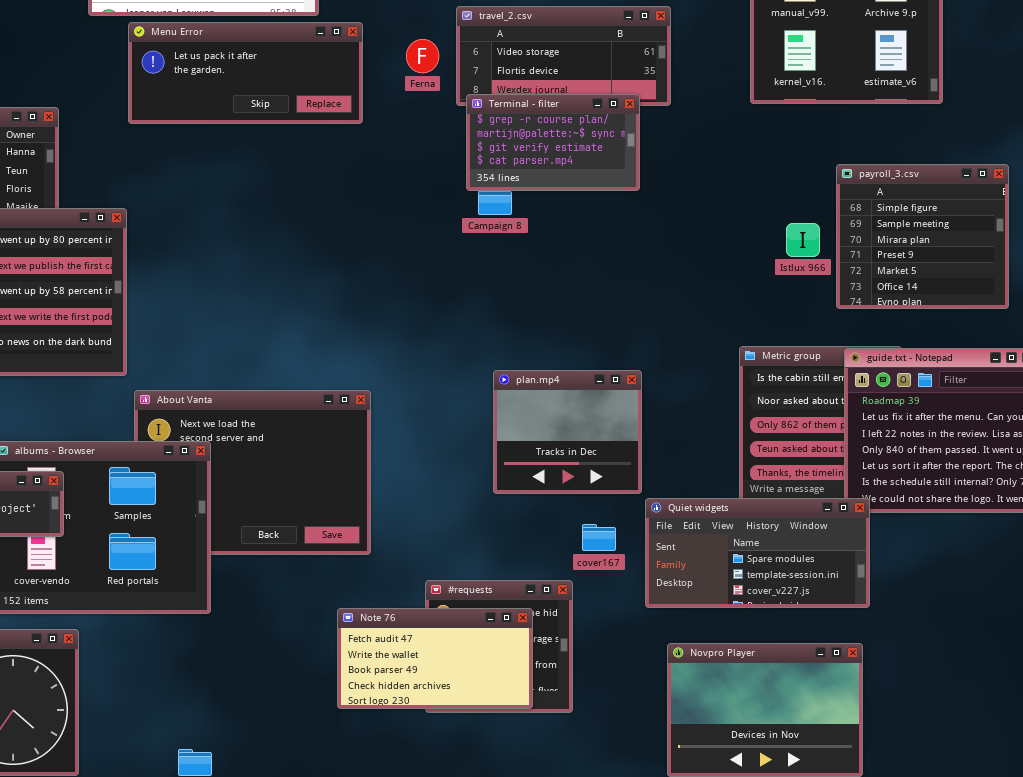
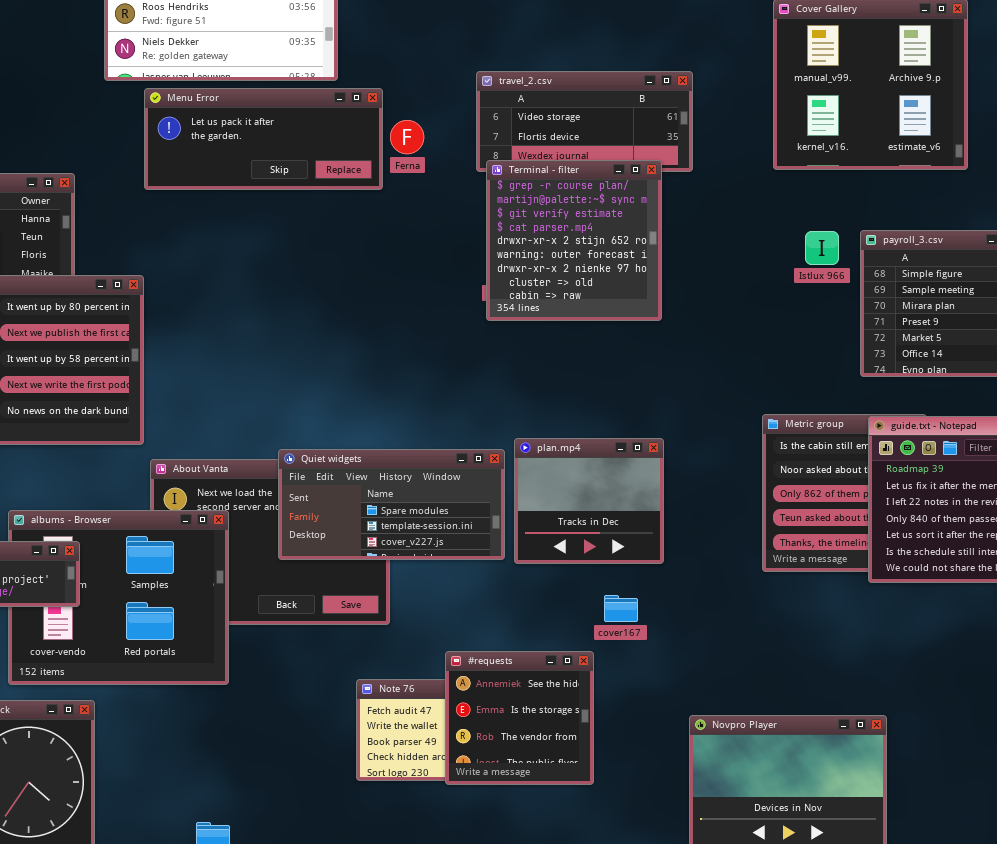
Ferna: [406,39,439,73] -> [390,120,424,154], moved
Terminal - filter: [466,94,640,191] -> [486,160,662,321], resized
Istlux 966: [786,223,820,257] -> [805,231,839,265], moved
Quiet widgets: [645,498,870,608] -> [278,449,505,560], moved
#requests: [425,580,573,713] -> [445,651,594,785], raised

